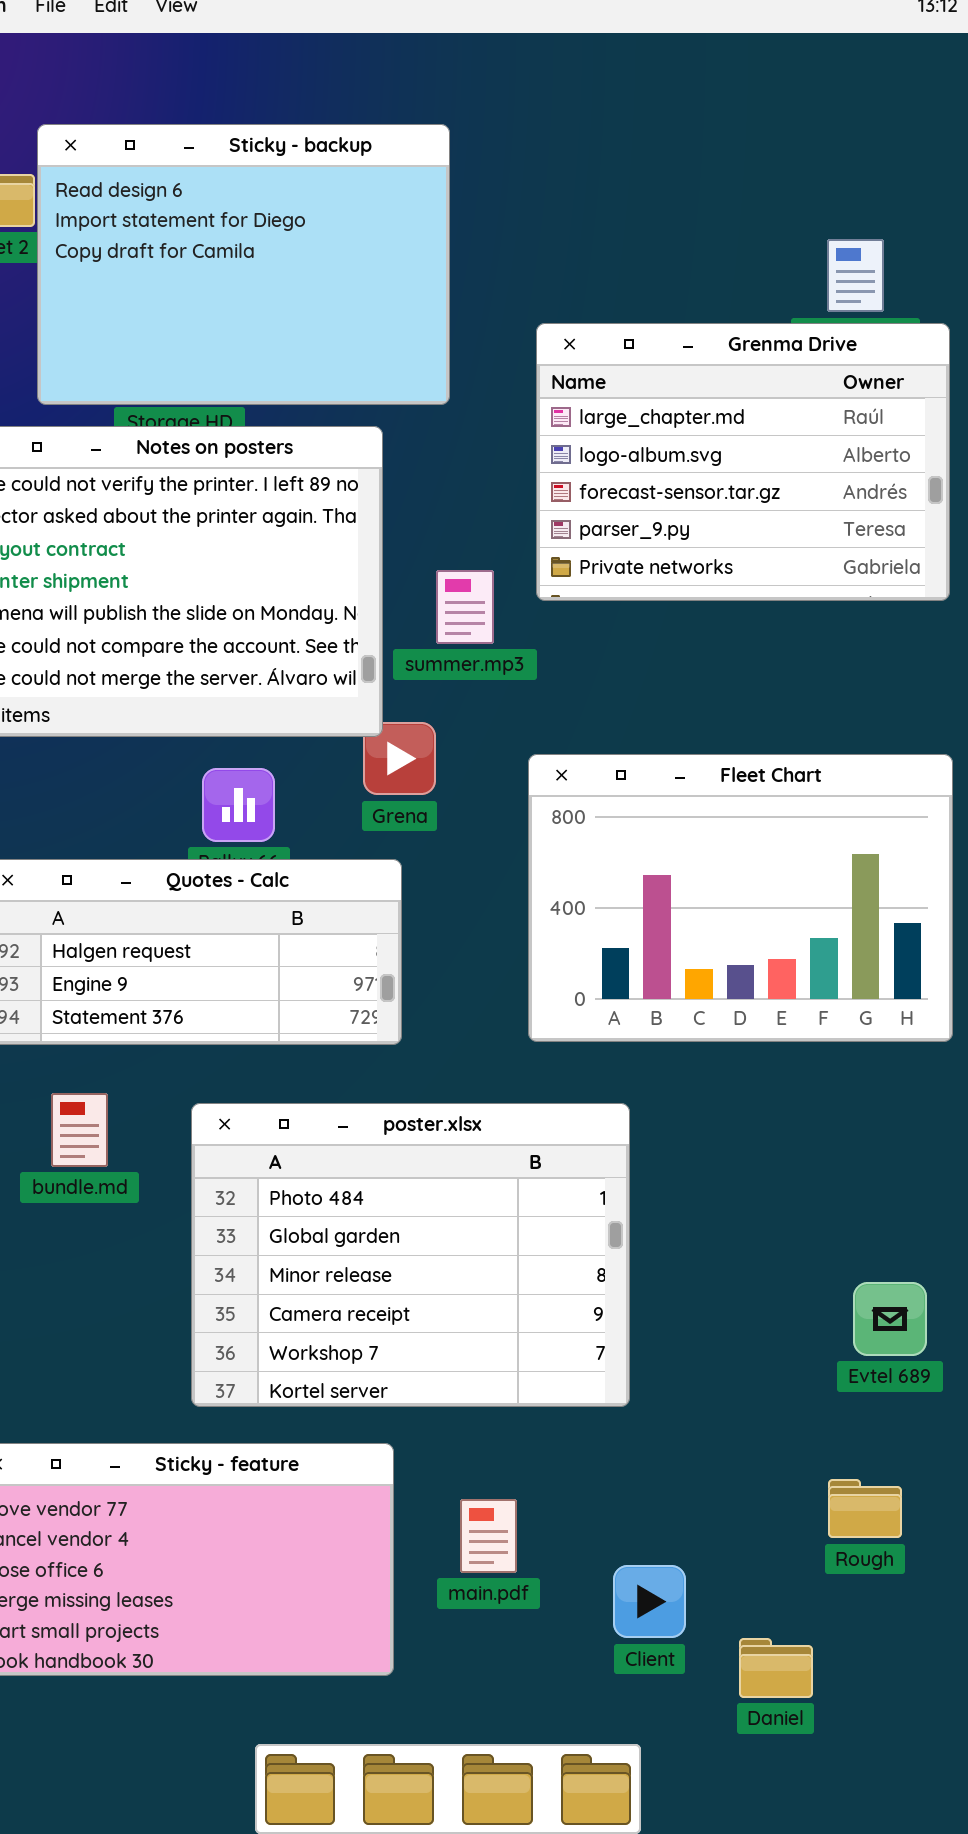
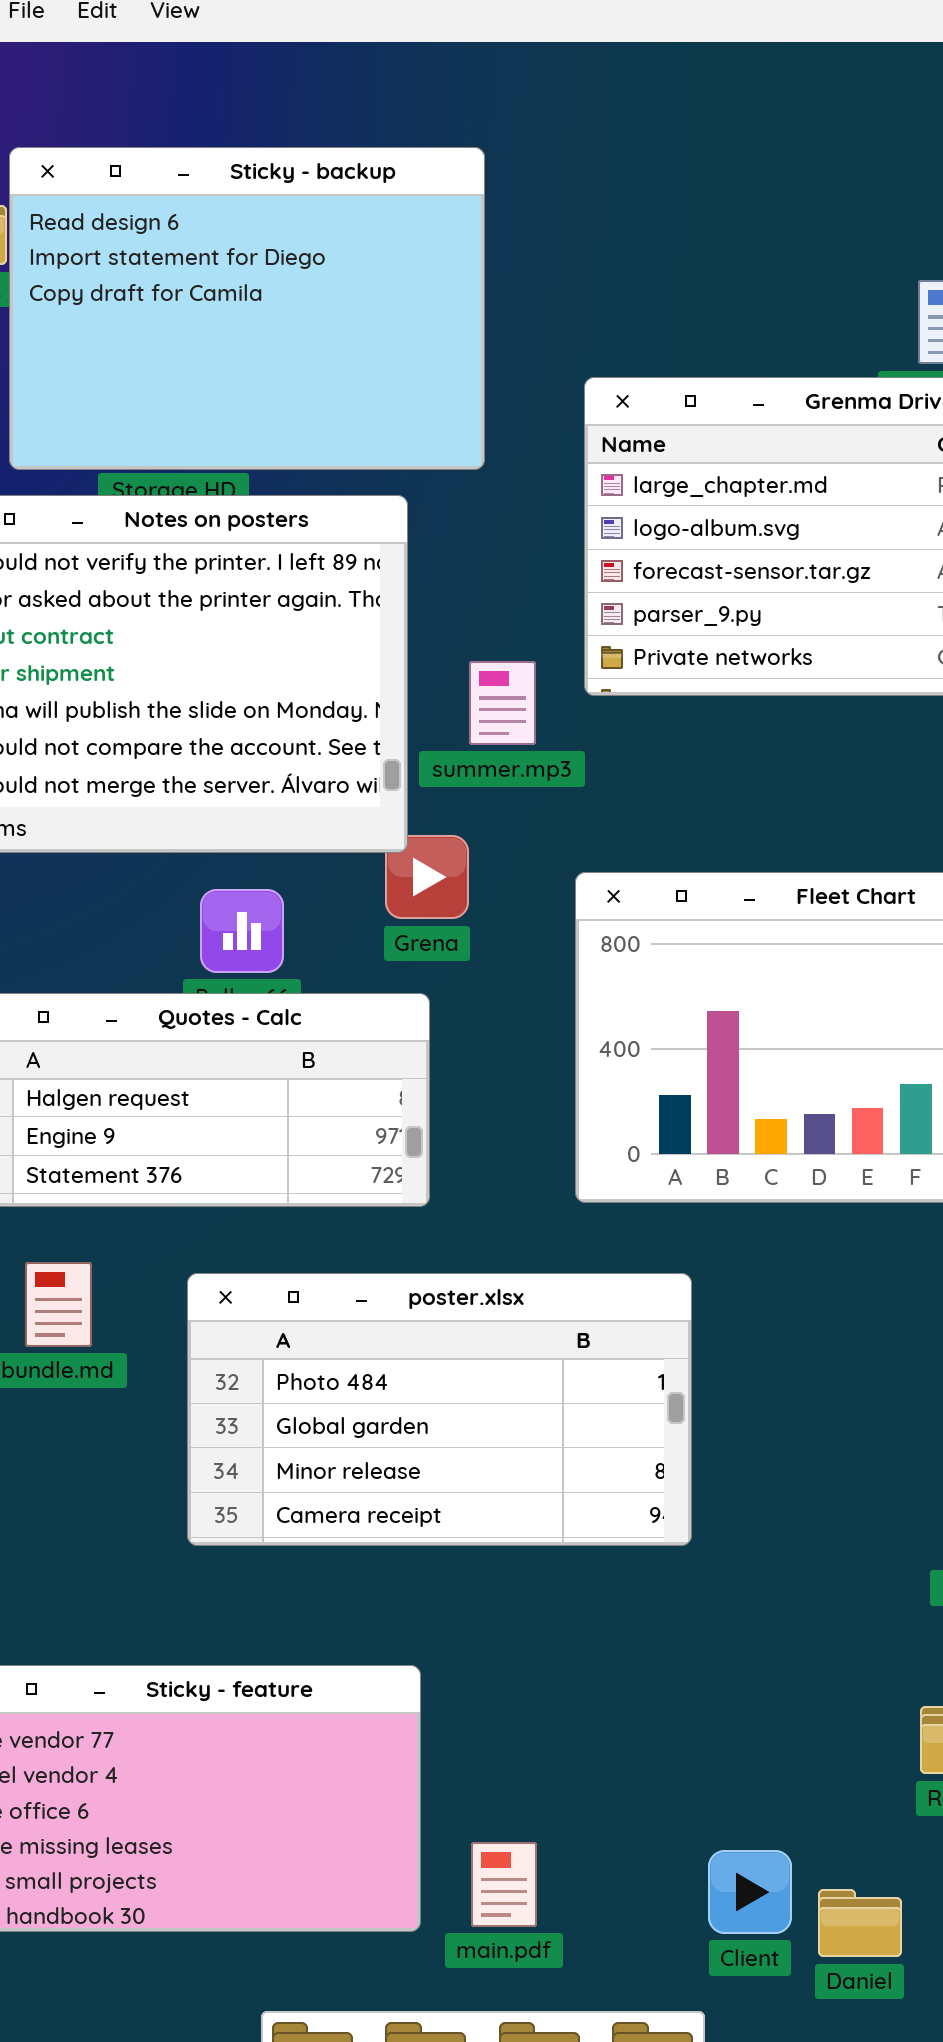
poster.xlsx: [191,1103,630,1407] -> [187,1273,692,1546], resized
main.pdf: [460,1499,517,1573] -> [471,1842,537,1927], moved
Client: [613,1565,686,1638] -> [708,1850,792,1934], moved

